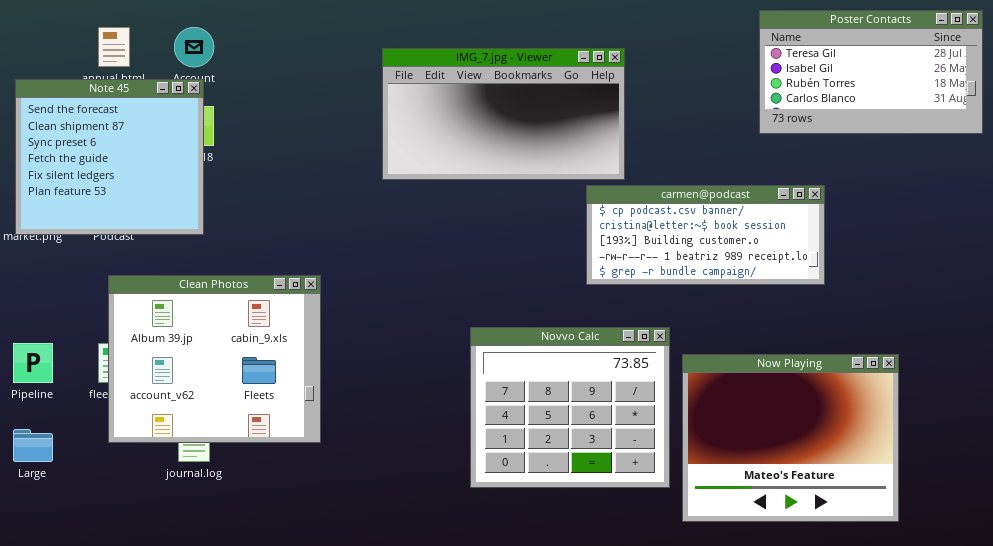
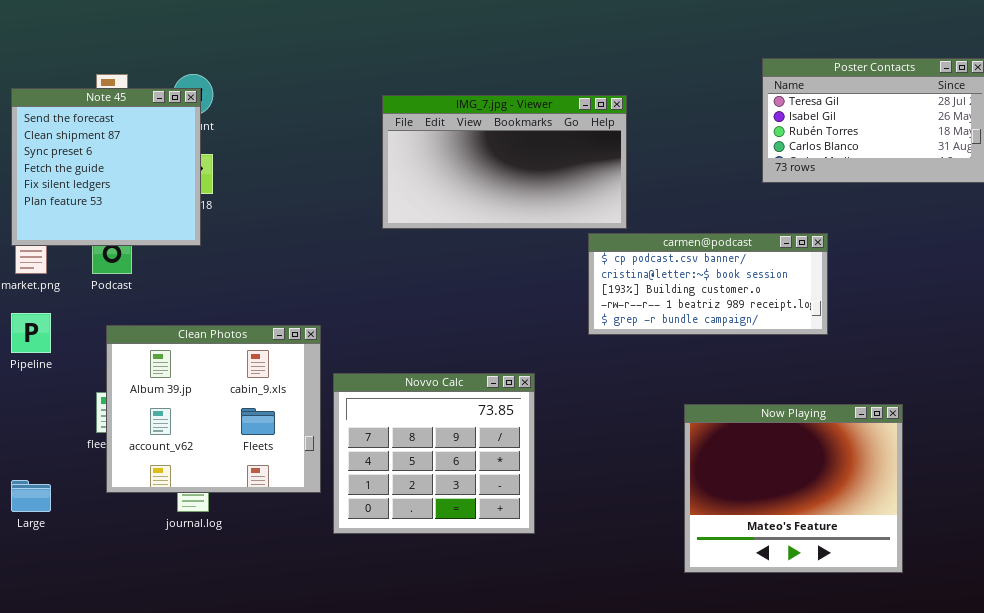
Note 45: [15,79,204,235] -> [11,88,201,246], moved
Novvo Calc: [470,327,670,488] -> [333,373,535,534], moved
Pipeline: [13,343,53,383] -> [11,313,51,353], moved

